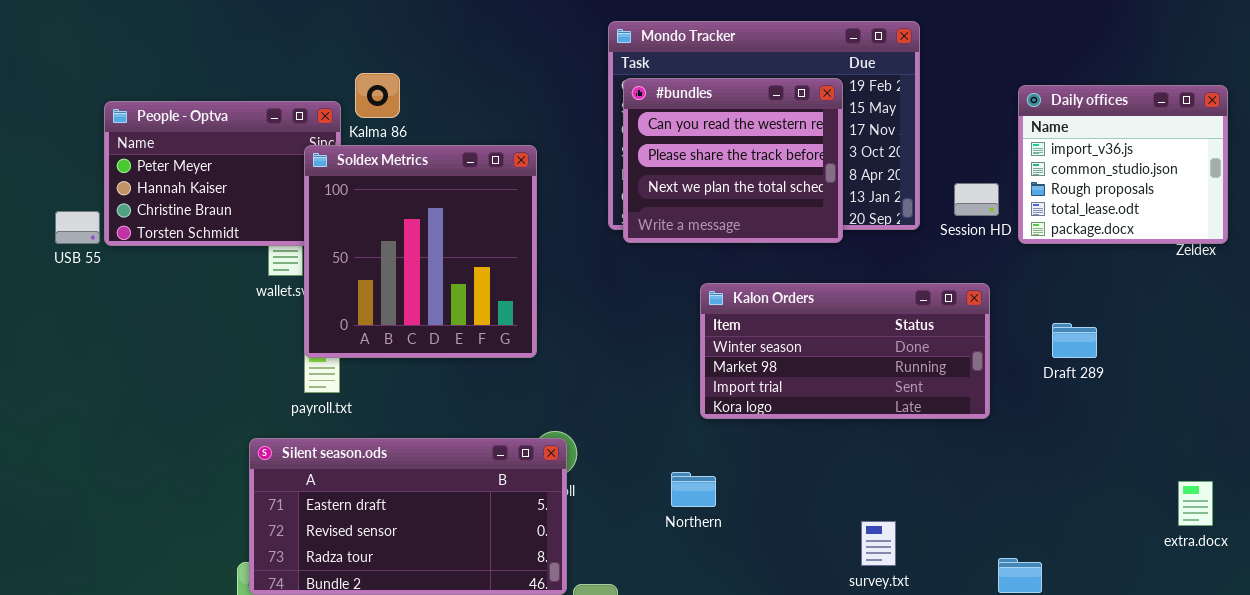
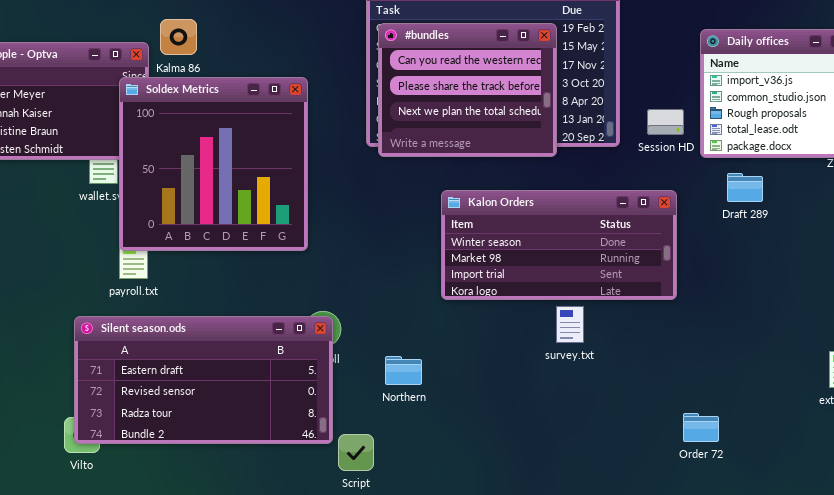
Draft 289: [1052,323,1097,358] -> [727,173,763,202], moved
Northern: [671,472,716,507] -> [385,356,422,385], moved
survey.txt: [861,521,896,566] -> [556,306,584,343], moved

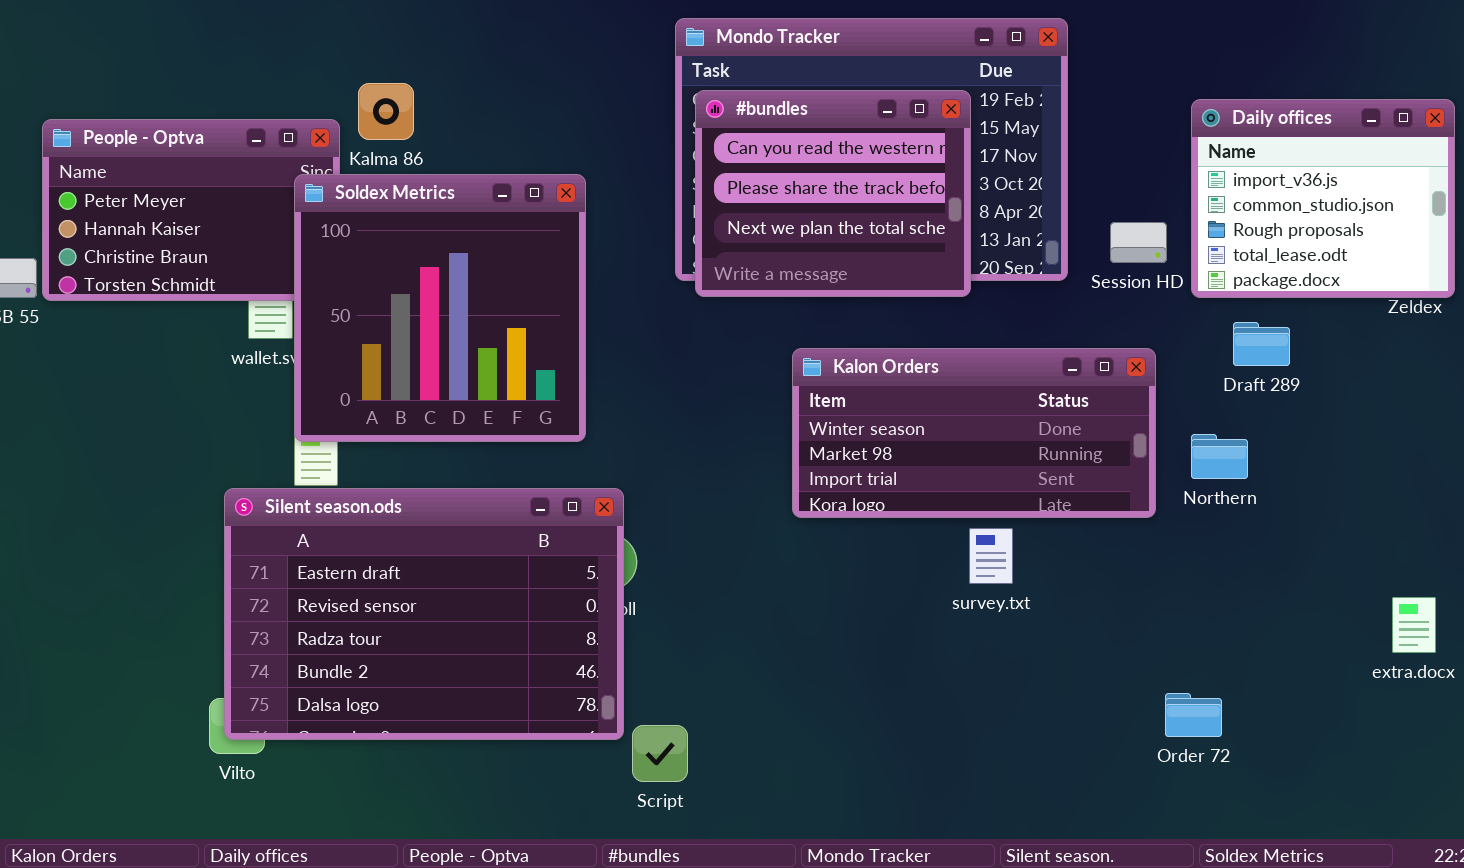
Silent season.ods: [74,316,333,444] -> [224,488,624,740], resized
Northern: [385,356,422,385] -> [1191,434,1248,479], moved

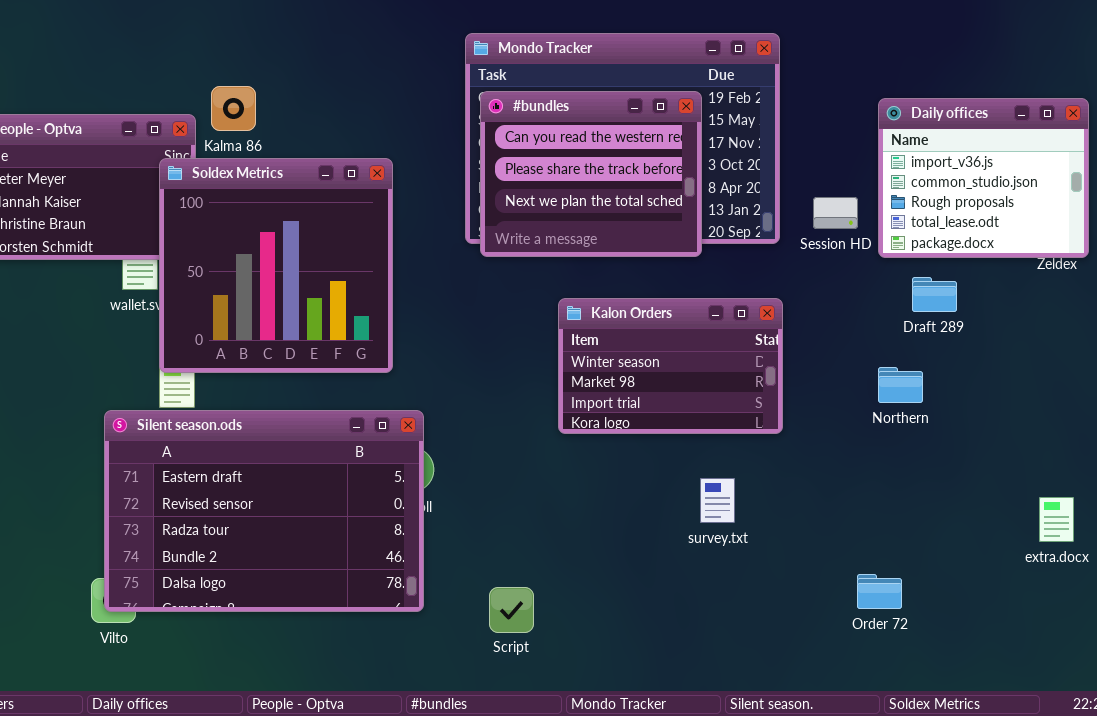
Kalon Orders: [792,348,1156,518] -> [558,298,783,434], resized
survey.txt: [969,528,1013,584] -> [700,478,735,523], moved
Script: [632,725,688,782] -> [489,587,534,633], moved

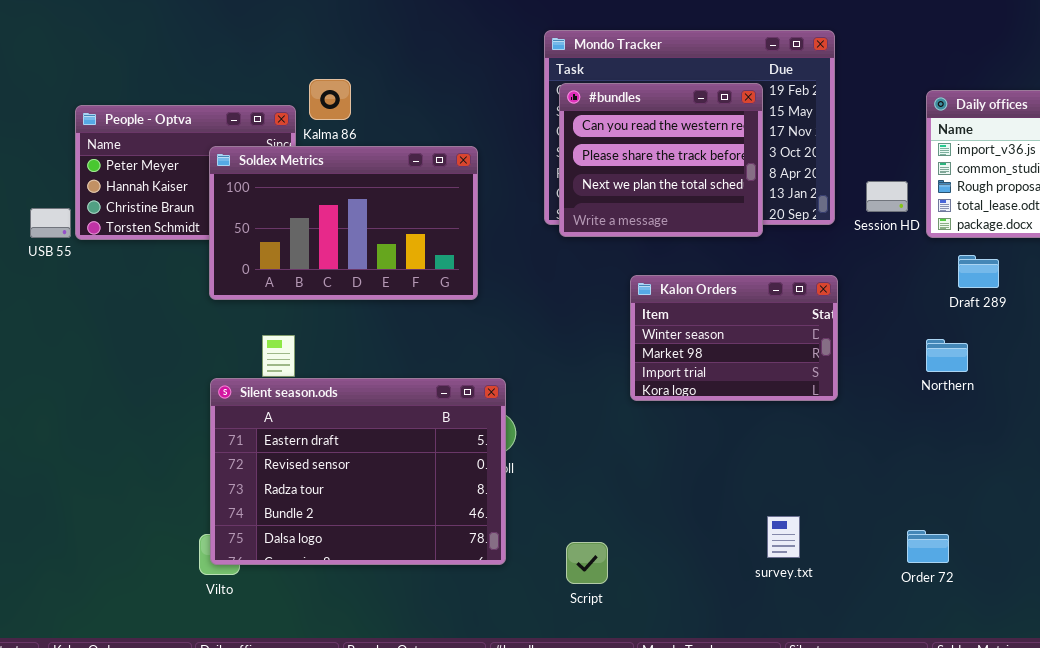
Soldex Metrics: [159,158,393,373] -> [209,146,478,300], resized
survey.txt: [700,478,735,523] -> [767,516,800,558], moved

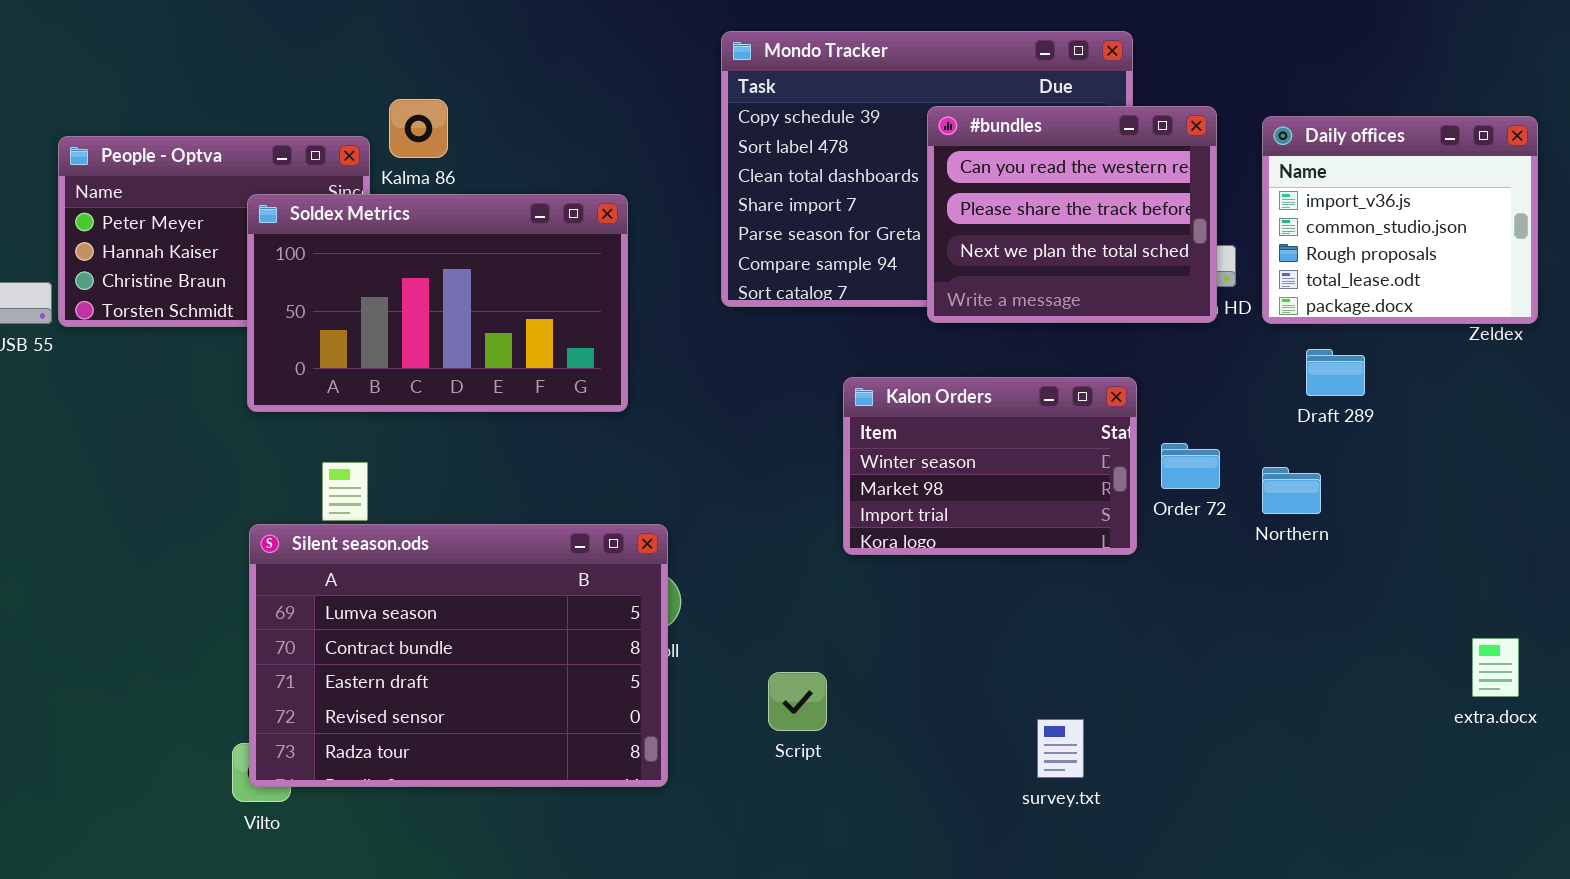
#bundles: [559,83,763,237] -> [927,106,1217,323], moved
Silent season.ods: [210,378,506,565] -> [249,524,668,787], scrolled up 2 rows
Order 72: [907,530,949,563] -> [1161,443,1220,489], moved
Script: [566,542,608,584] -> [768,672,827,731], moved

